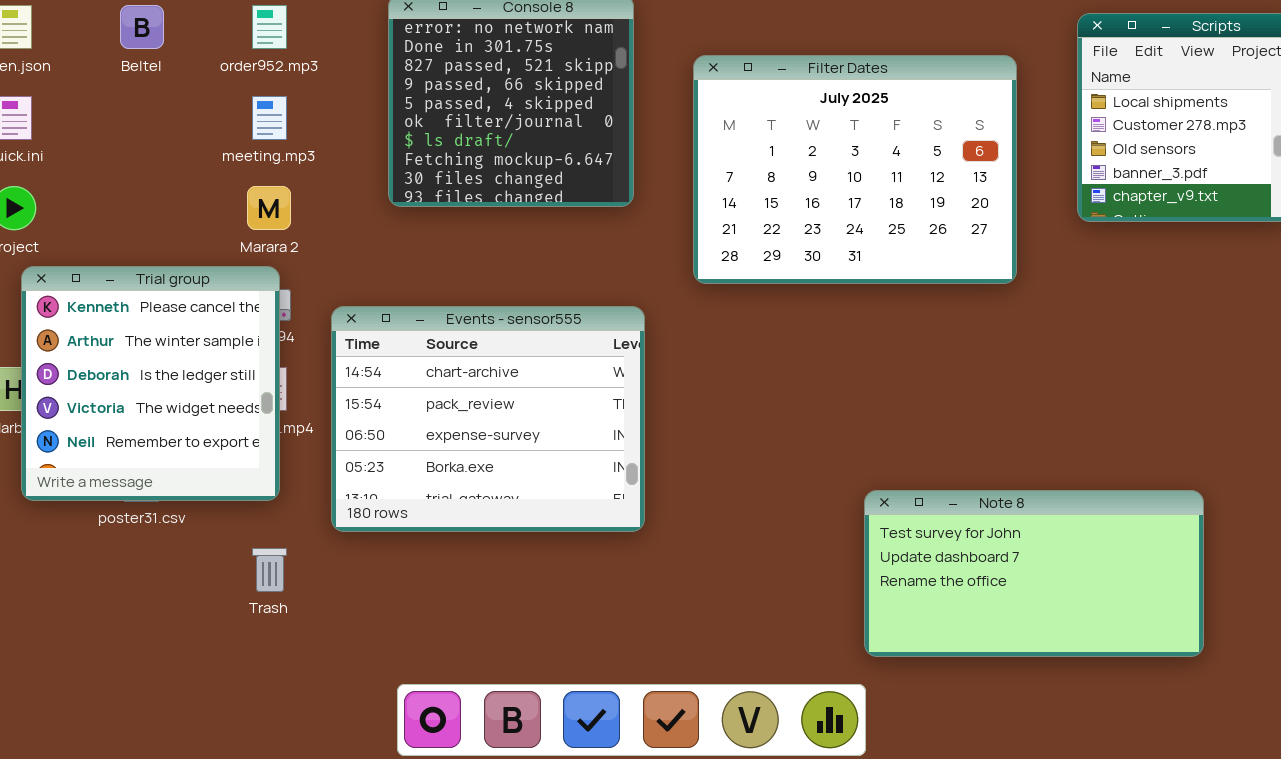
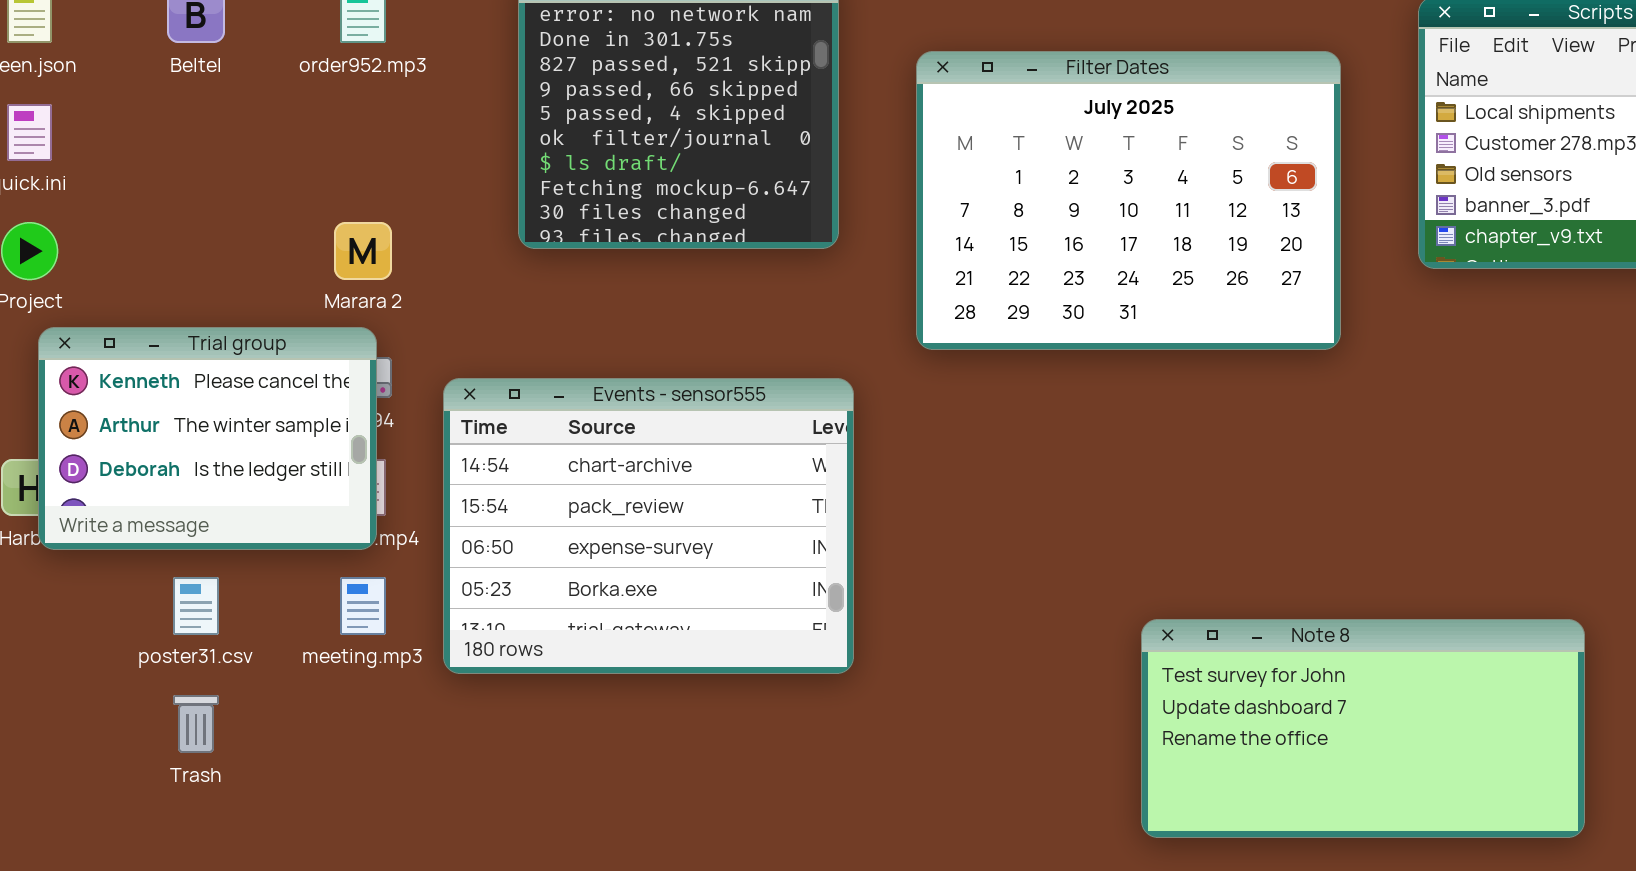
meeting.mp3: [252,96,287,140] -> [340,577,386,635], moved
Trial group: [21,266,280,501] -> [38,327,377,550], resized
Trash: [252,548,287,592] -> [173,695,219,753], moved

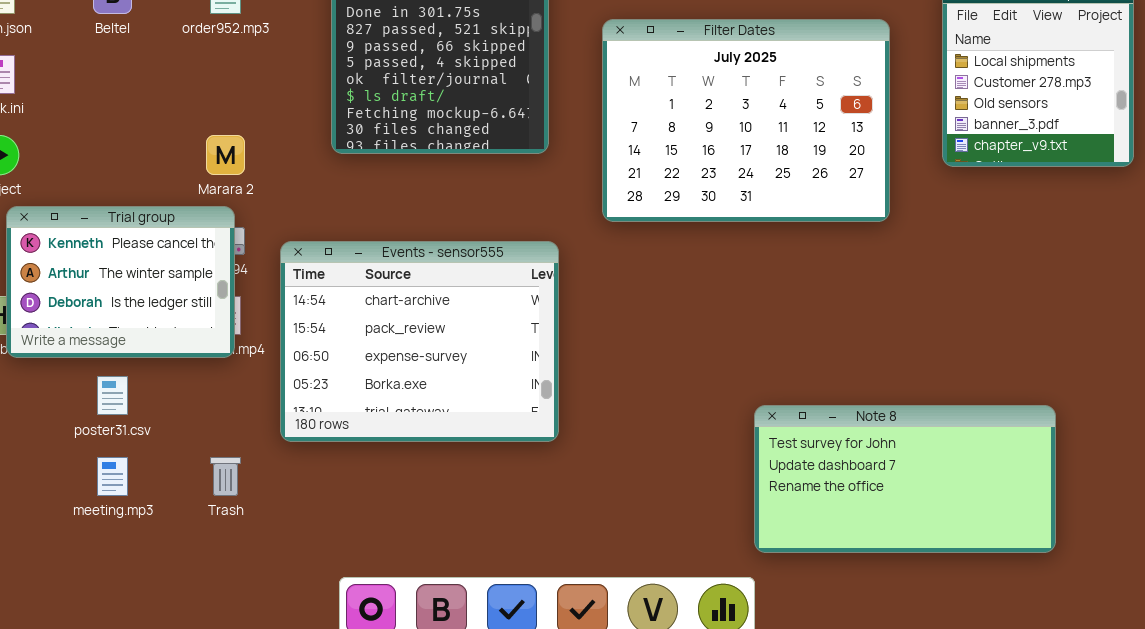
meeting.mp3: [340,577,386,635] -> [97,457,128,496], moved
Trash: [173,695,219,753] -> [210,457,241,496], moved

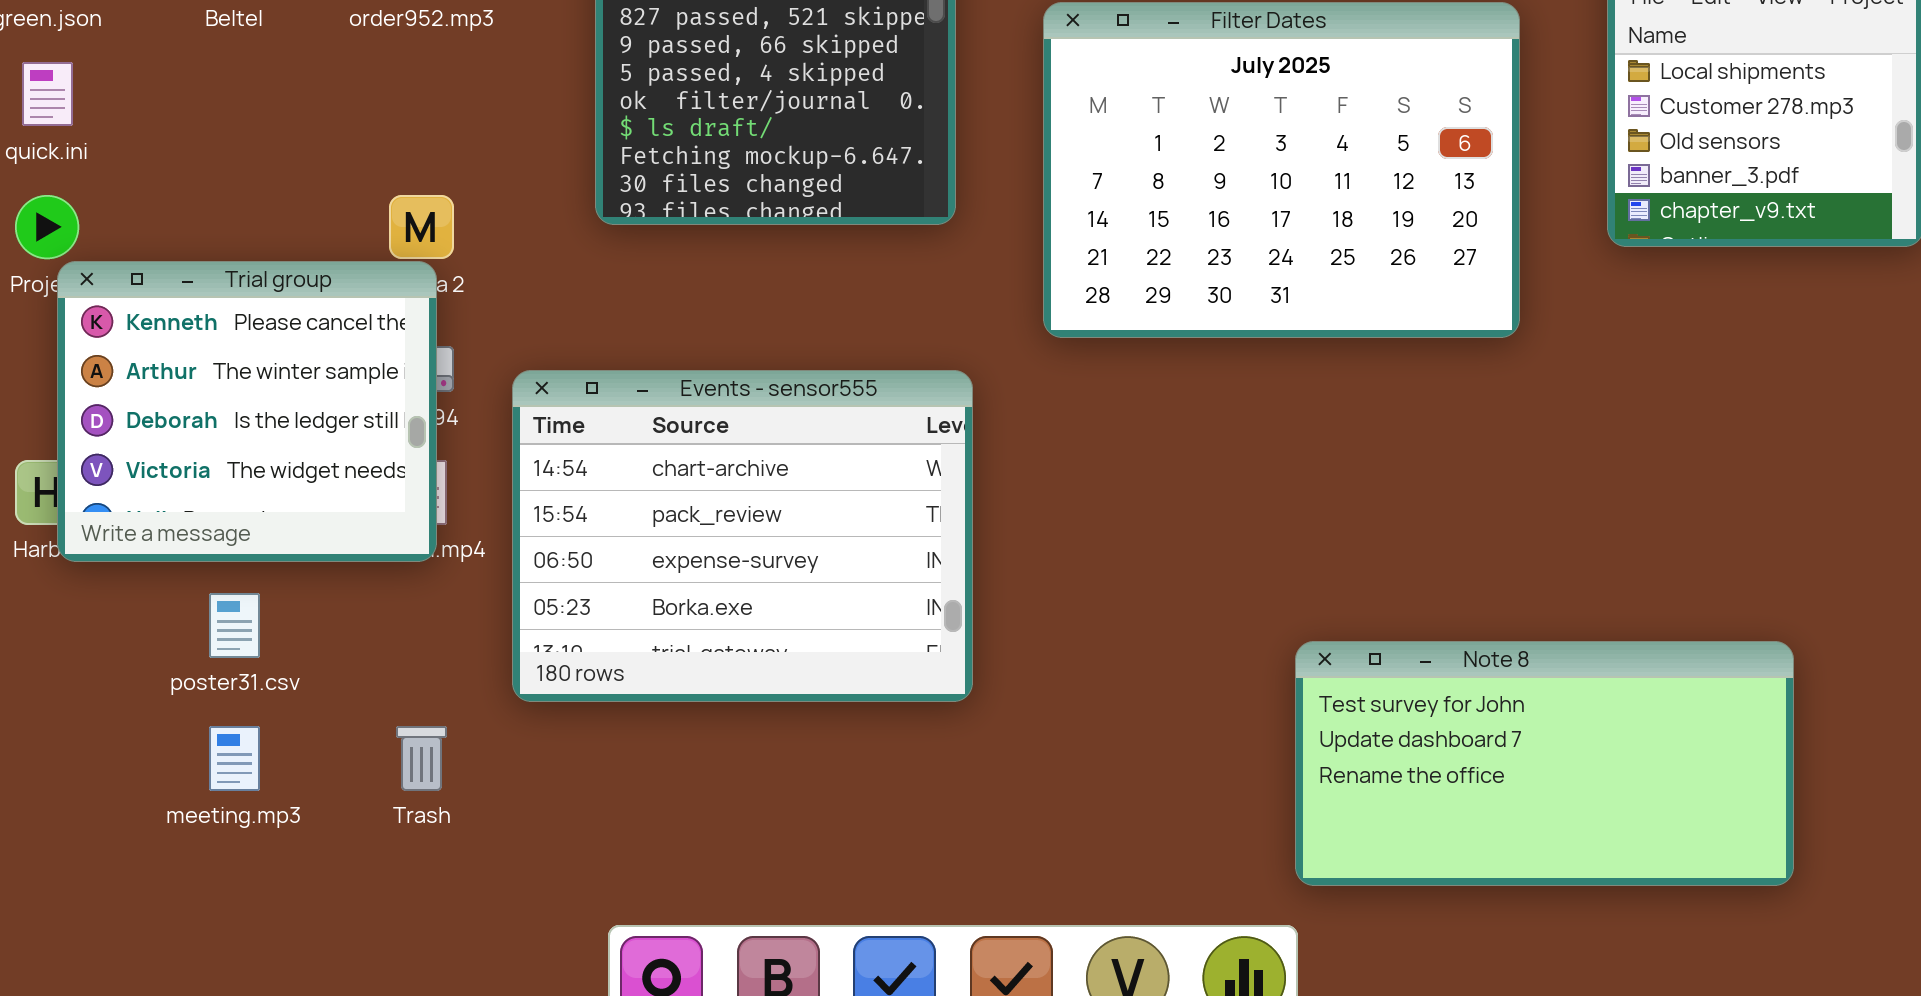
Trial group: [6,206,235,358] -> [57,261,437,562], resized

